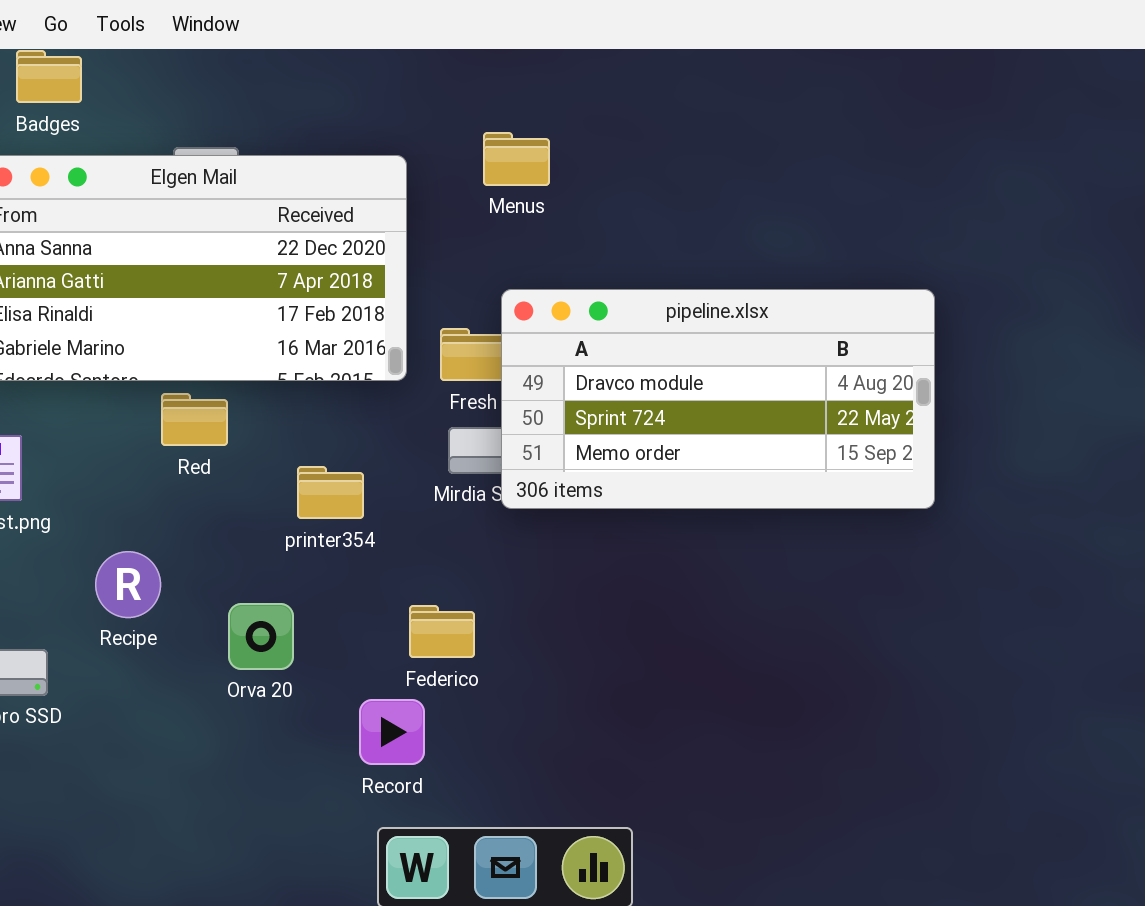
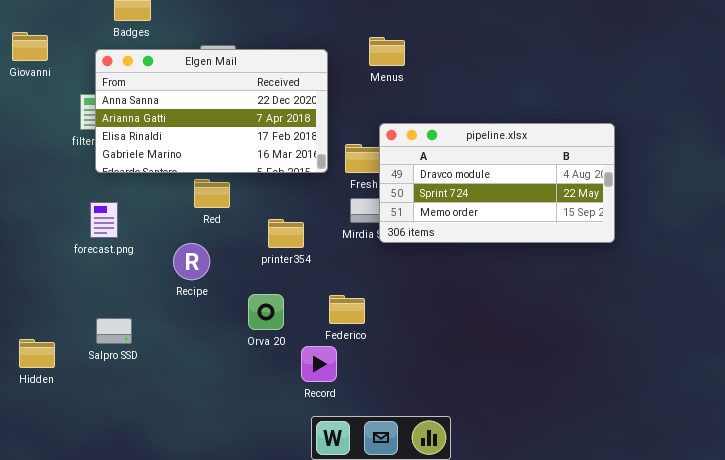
Recipe: [95,551,161,618] -> [173,243,210,280], moved
Orva 20: [228,603,294,670] -> [248,294,284,330], moved

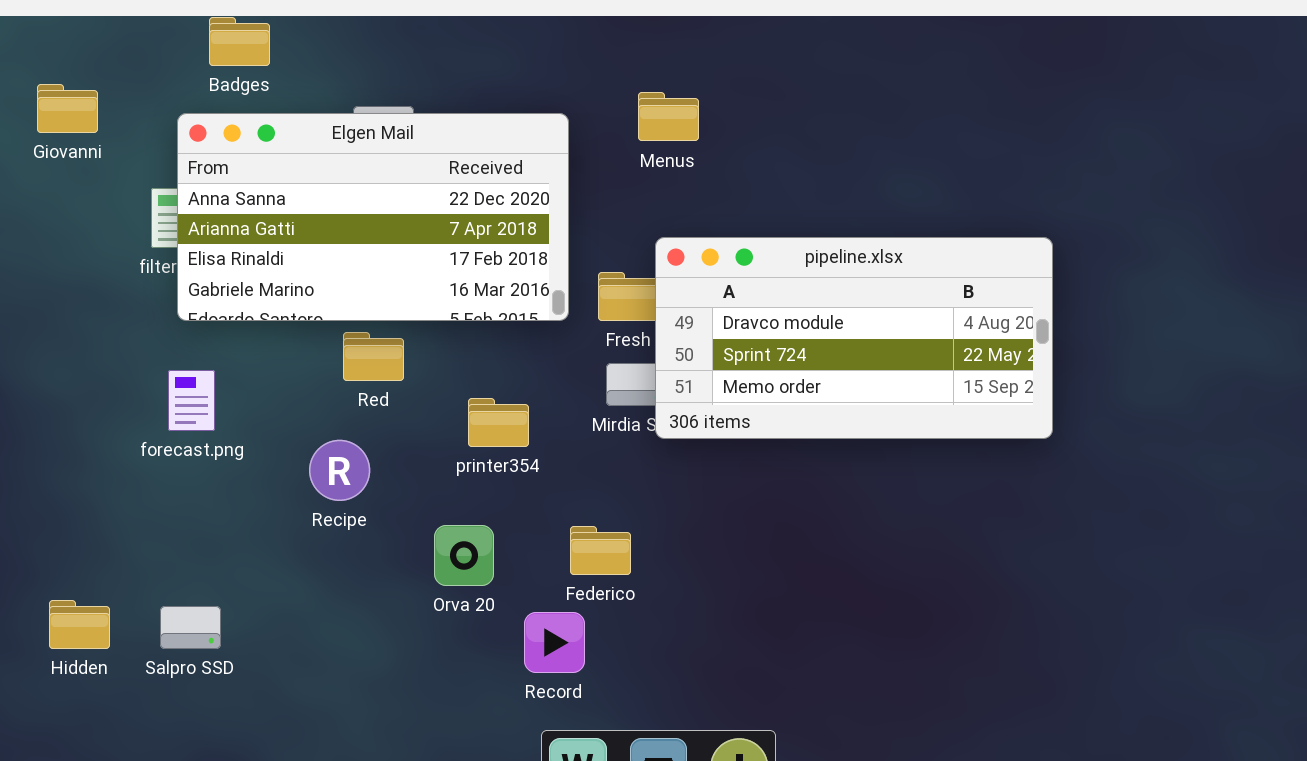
Salpro SSD: [96,318,132,344] -> [160,606,221,649], moved

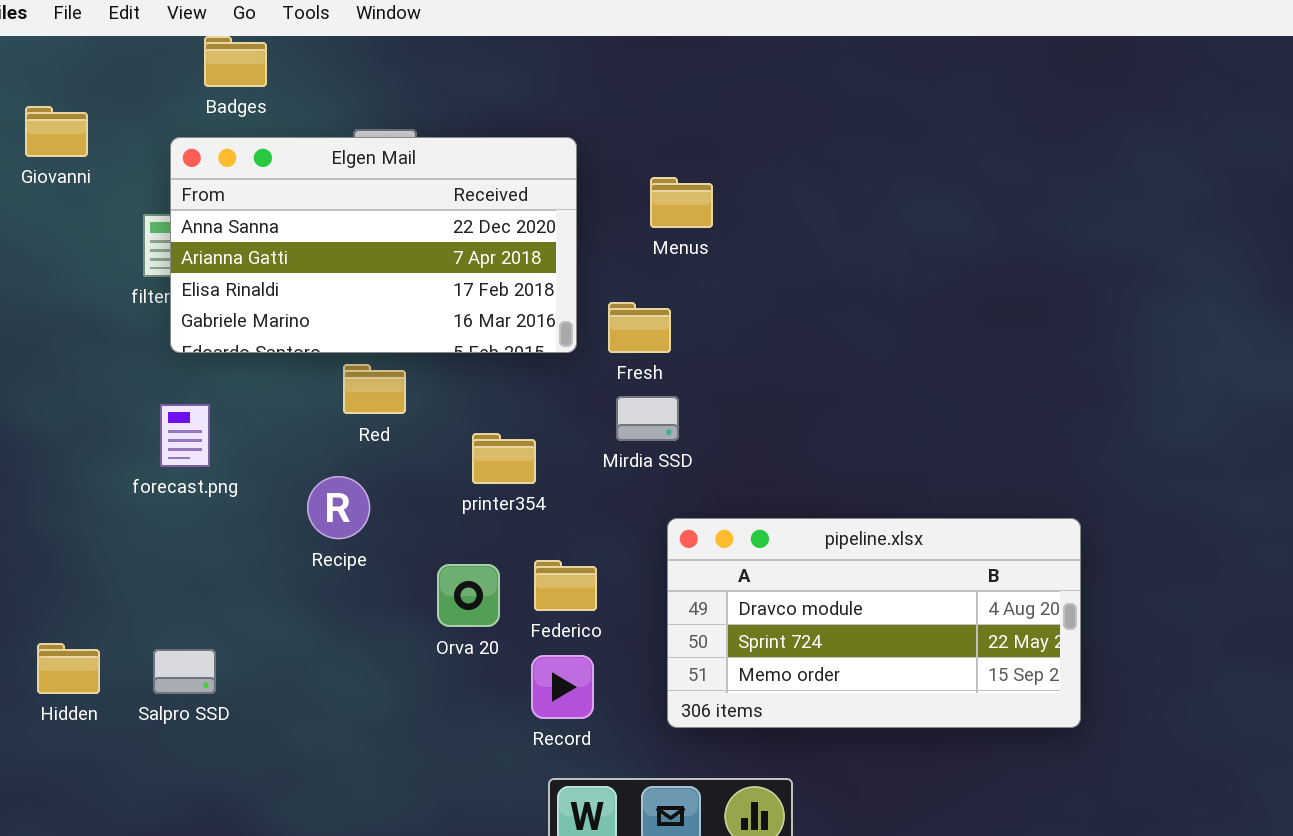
Menus: [638,92,699,141] -> [650,177,713,228], moved
pipeline.xlsx: [655,237,1053,439] -> [667,518,1081,728], moved
Federico: [570,526,631,575] -> [534,560,597,611], moved

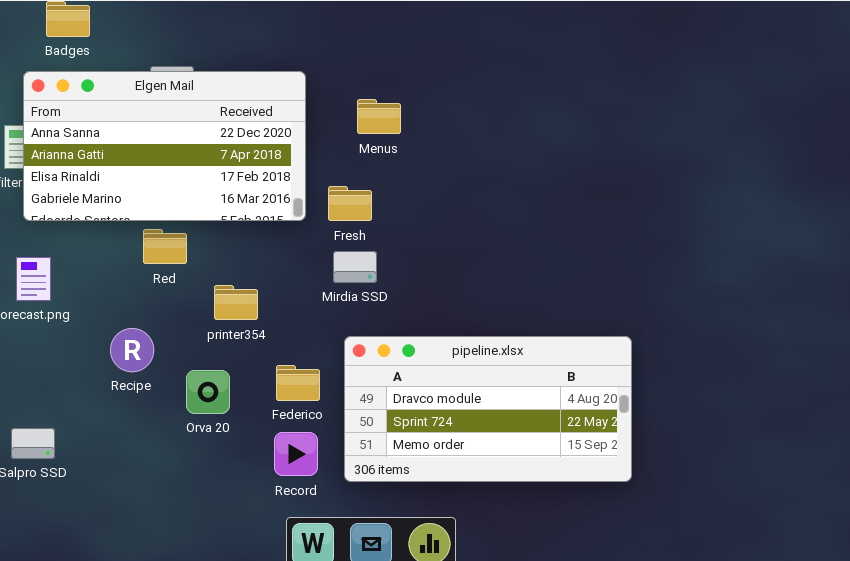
printer354: [472,433,536,484] -> [214,285,258,320], moved
Recipe: [307,476,370,539] -> [110,328,154,372], moved
pipeline.xlsx: [667,518,1081,728] -> [344,336,632,482], moved
Orva 20: [437,564,500,627] -> [186,370,230,414], moved

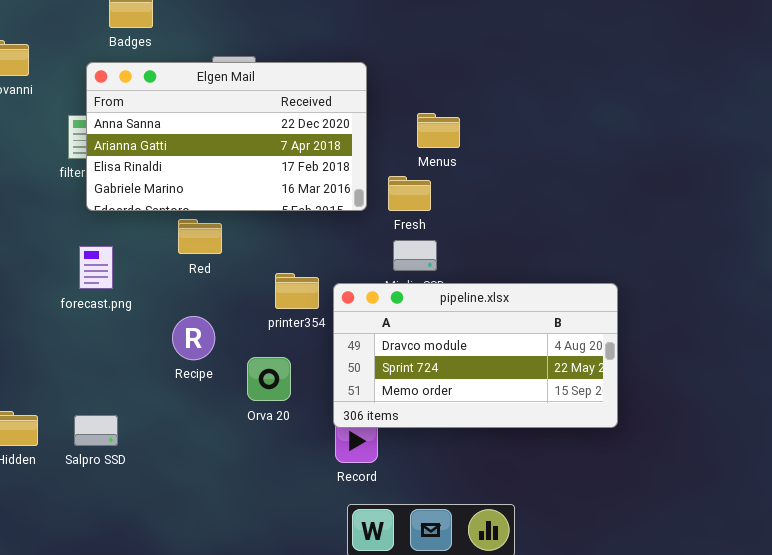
Menus: [357,99,401,134] -> [417,113,460,148], moved
Red: [143,229,187,264] -> [178,219,222,254], moved
pipeline.xlsx: [344,336,632,482] -> [333,283,618,428], moved

